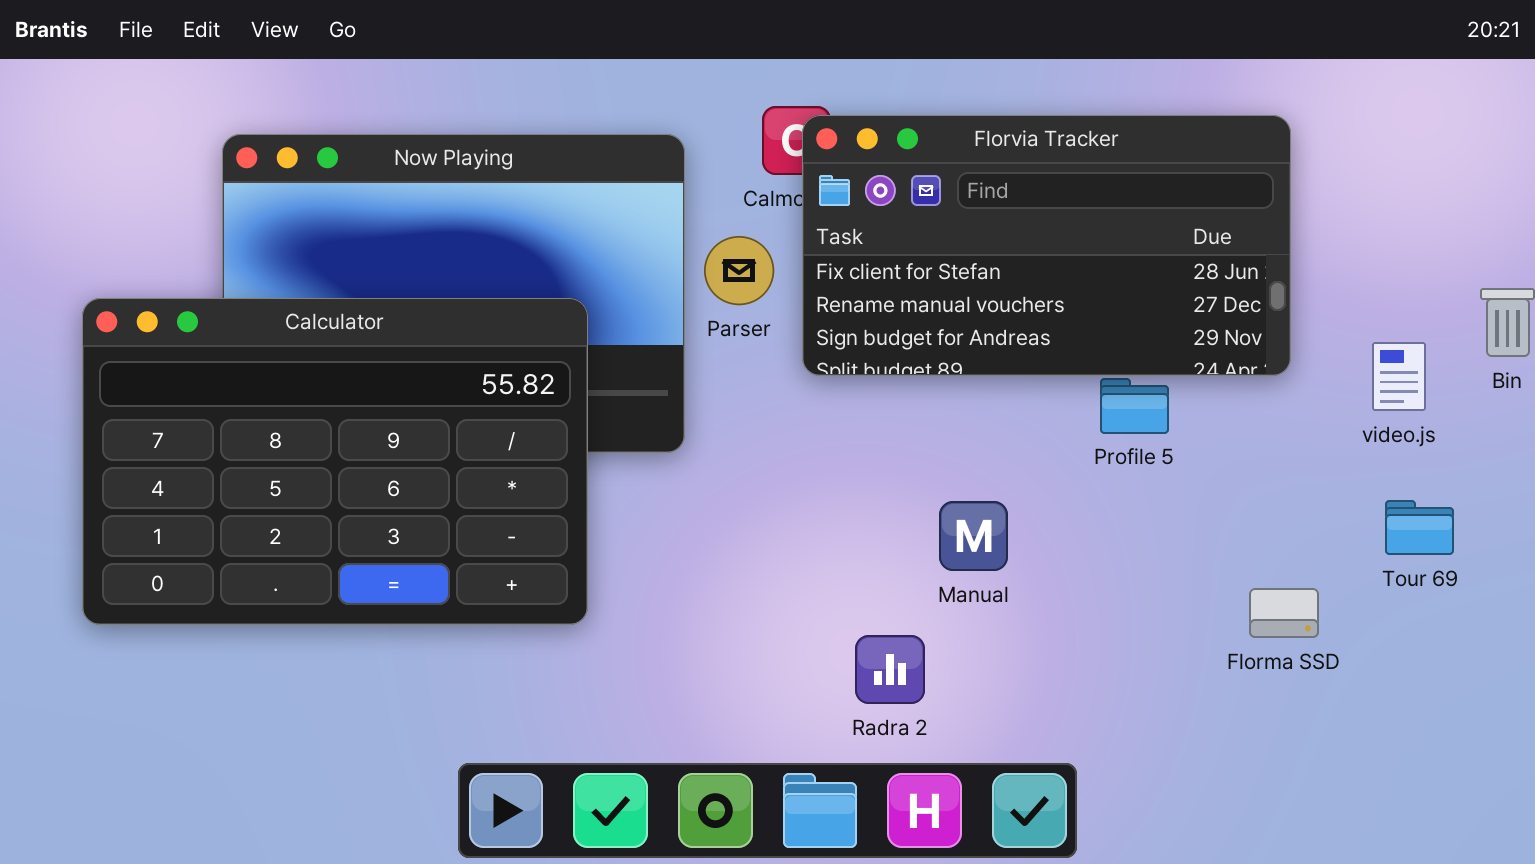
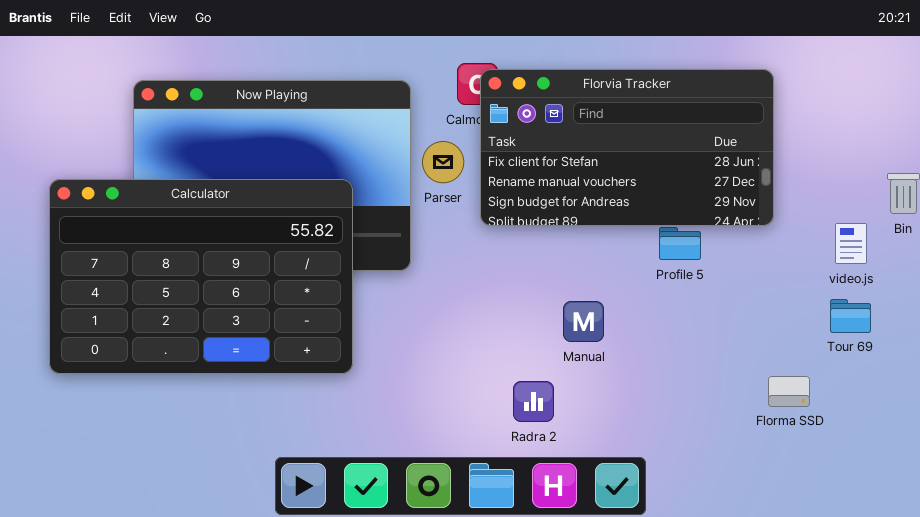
video.js: [1372,342,1426,411] -> [835,223,867,264], moved
Florma SSD: [1249,588,1319,638] -> [768,376,810,407], moved

